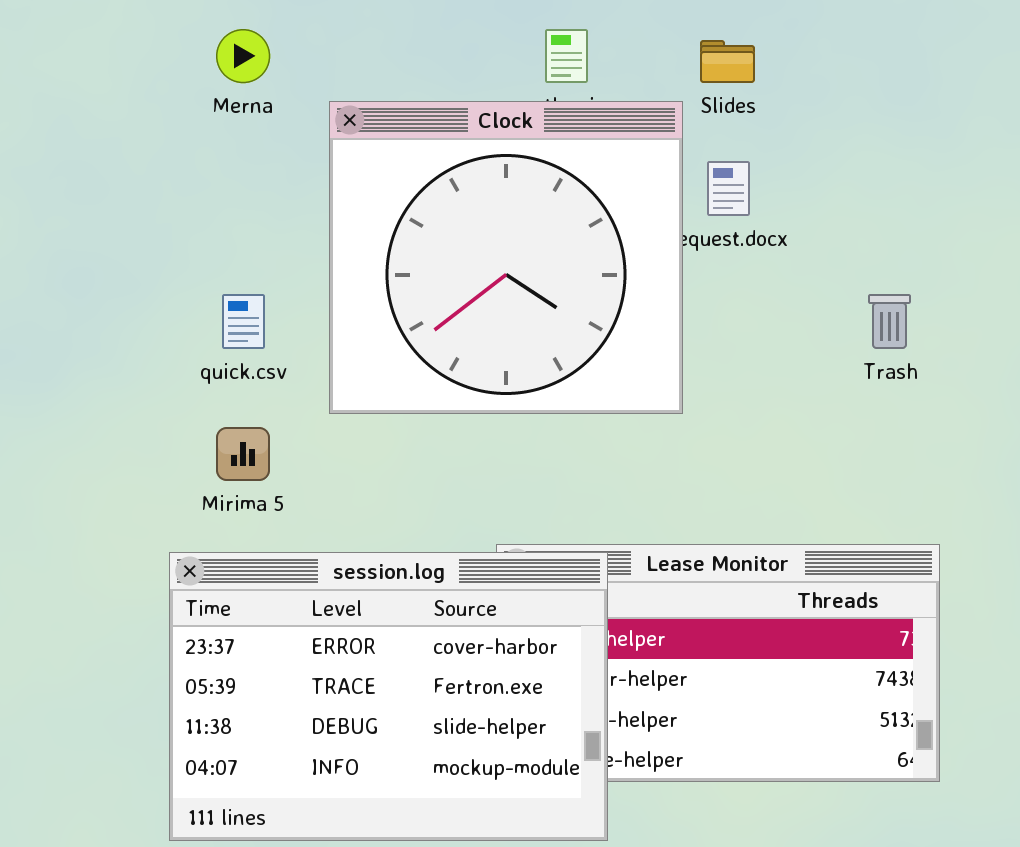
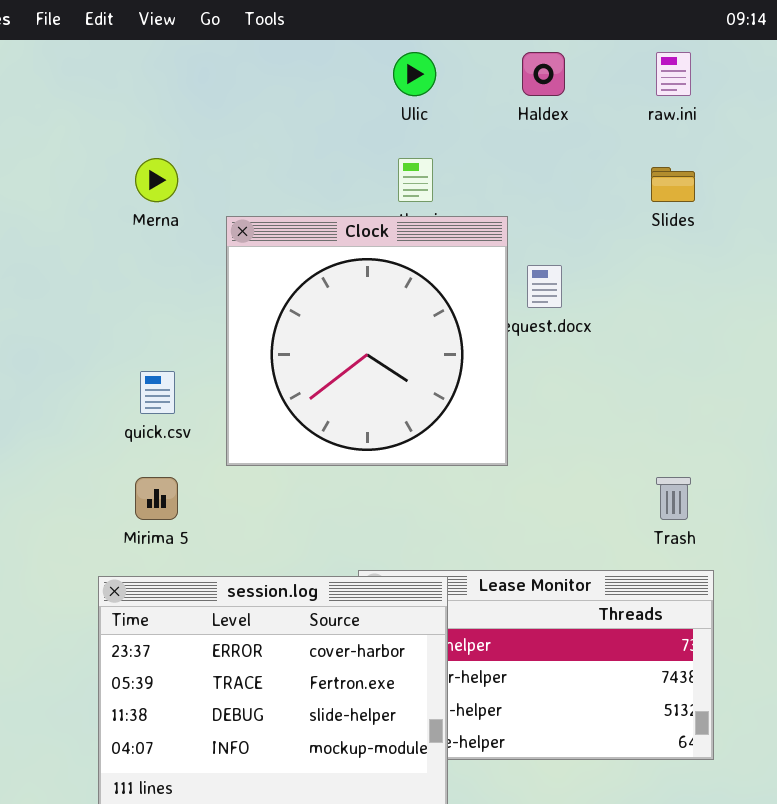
Slides: [700,40,755,83] -> [651,167,695,202], moved
Trash: [868,294,911,349] -> [656,477,691,520], moved

